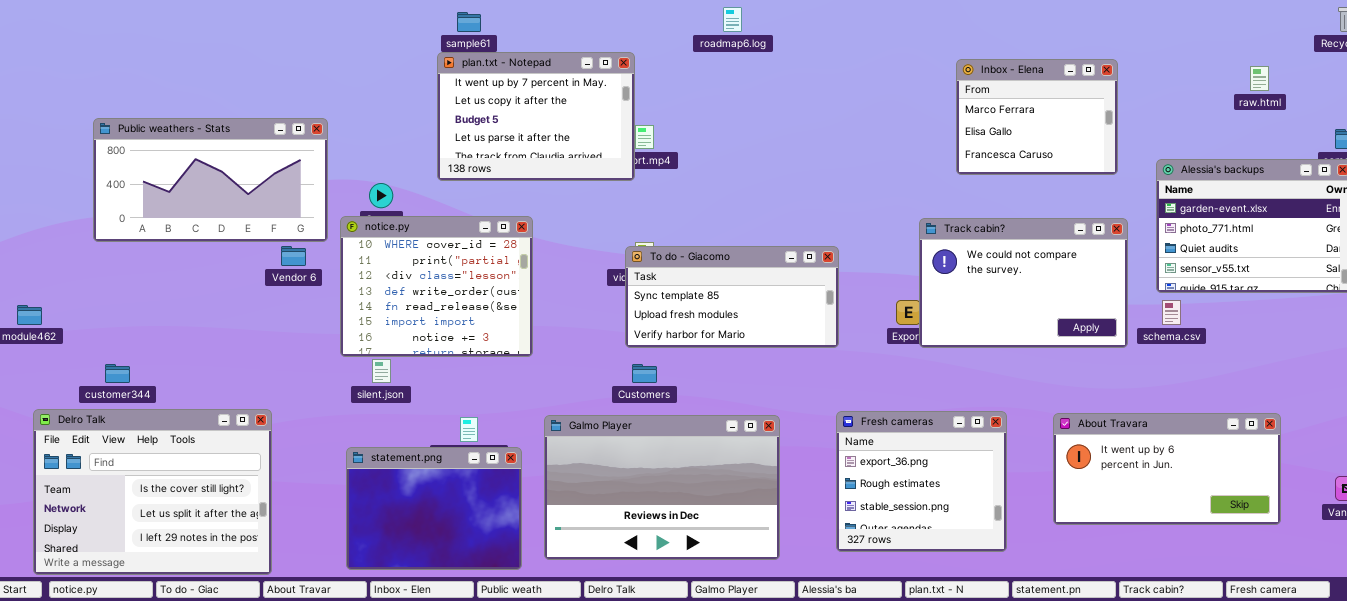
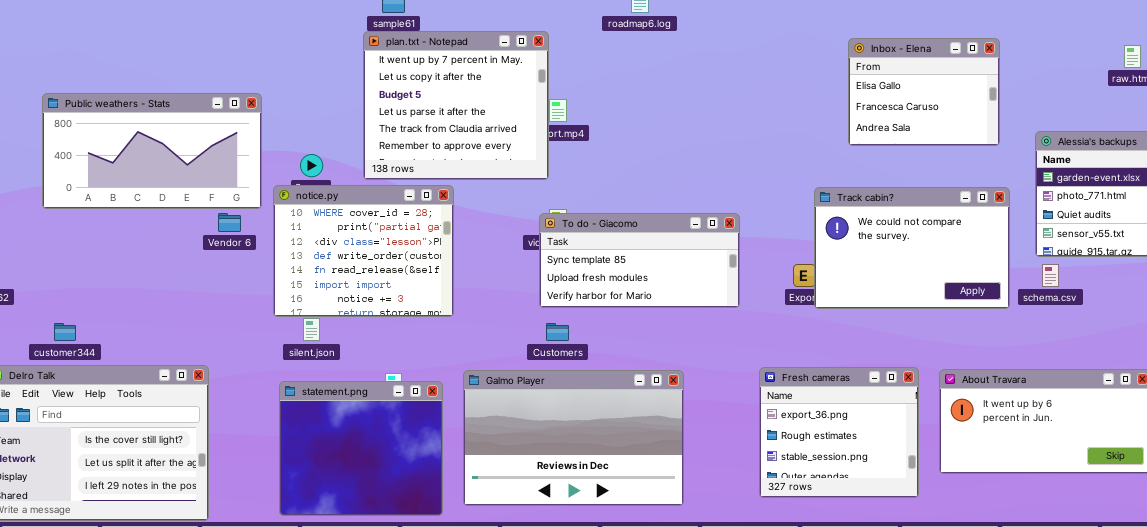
plan.txt - Notepad: [437,52,635,181] -> [363,31,549,180], resized
Inbox - Elena: [956,59,1118,175] -> [848,38,1000,146], scrolled down 1 row
Fresh cameras: [836,411,1007,552] -> [759,367,919,498], moved
statement.png: [346,447,522,570] -> [279,381,443,516], resized

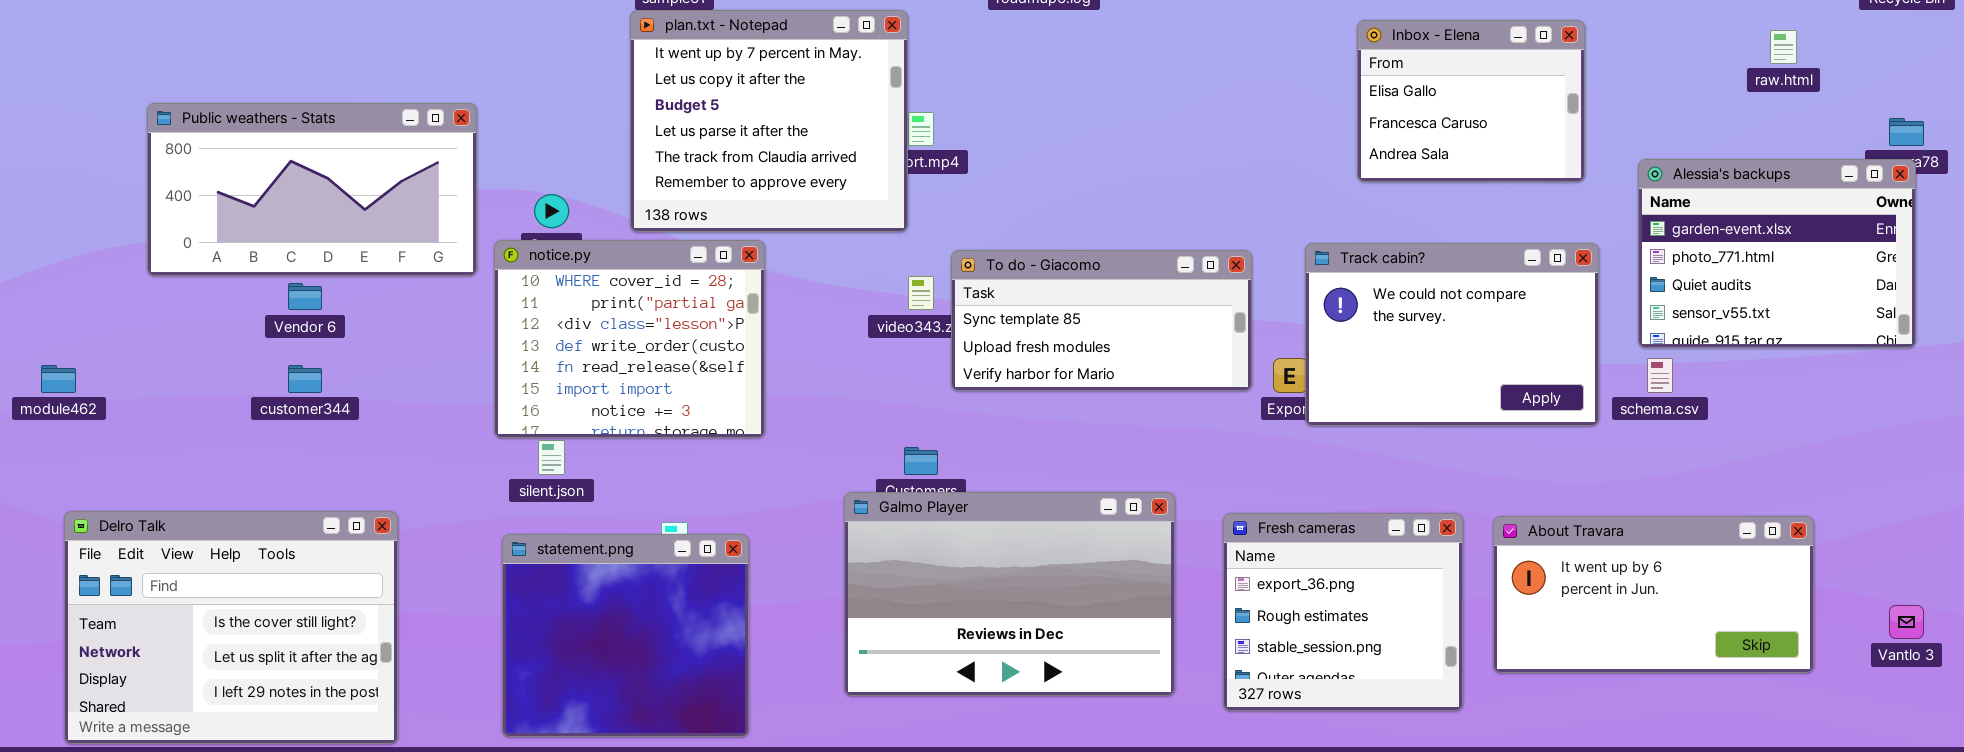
Vendor 6: [218,213,241,232] -> [288,283,322,310], moved
To do - Giacomo: [539,213,740,308] -> [951,250,1252,391], moved
customer344: [54,323,76,341] -> [288,365,322,393], moved
Galmo Player: [463,370,684,506] -> [844,492,1175,696], moved

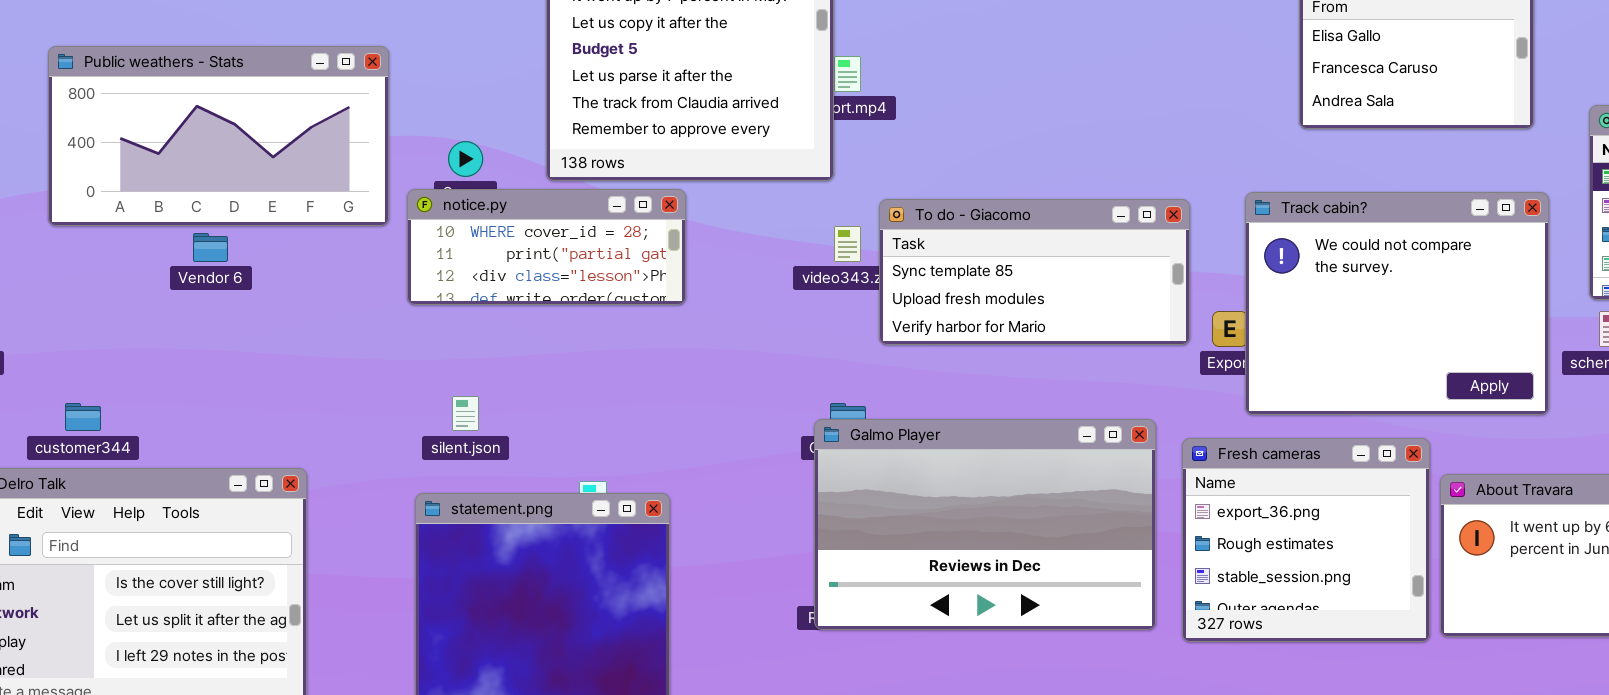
notice.py: [494,240,765,438] -> [407,189,686,305], resized
Track cabin?: [1305,243,1599,426] -> [1245,192,1549,415], resized
customer344: [288,365,322,393] -> [65,403,101,431], moved
Galmo Player: [844,492,1175,696] -> [814,419,1156,630], moved
Fresh cameras: [1223,513,1463,711] -> [1182,438,1430,642], moved

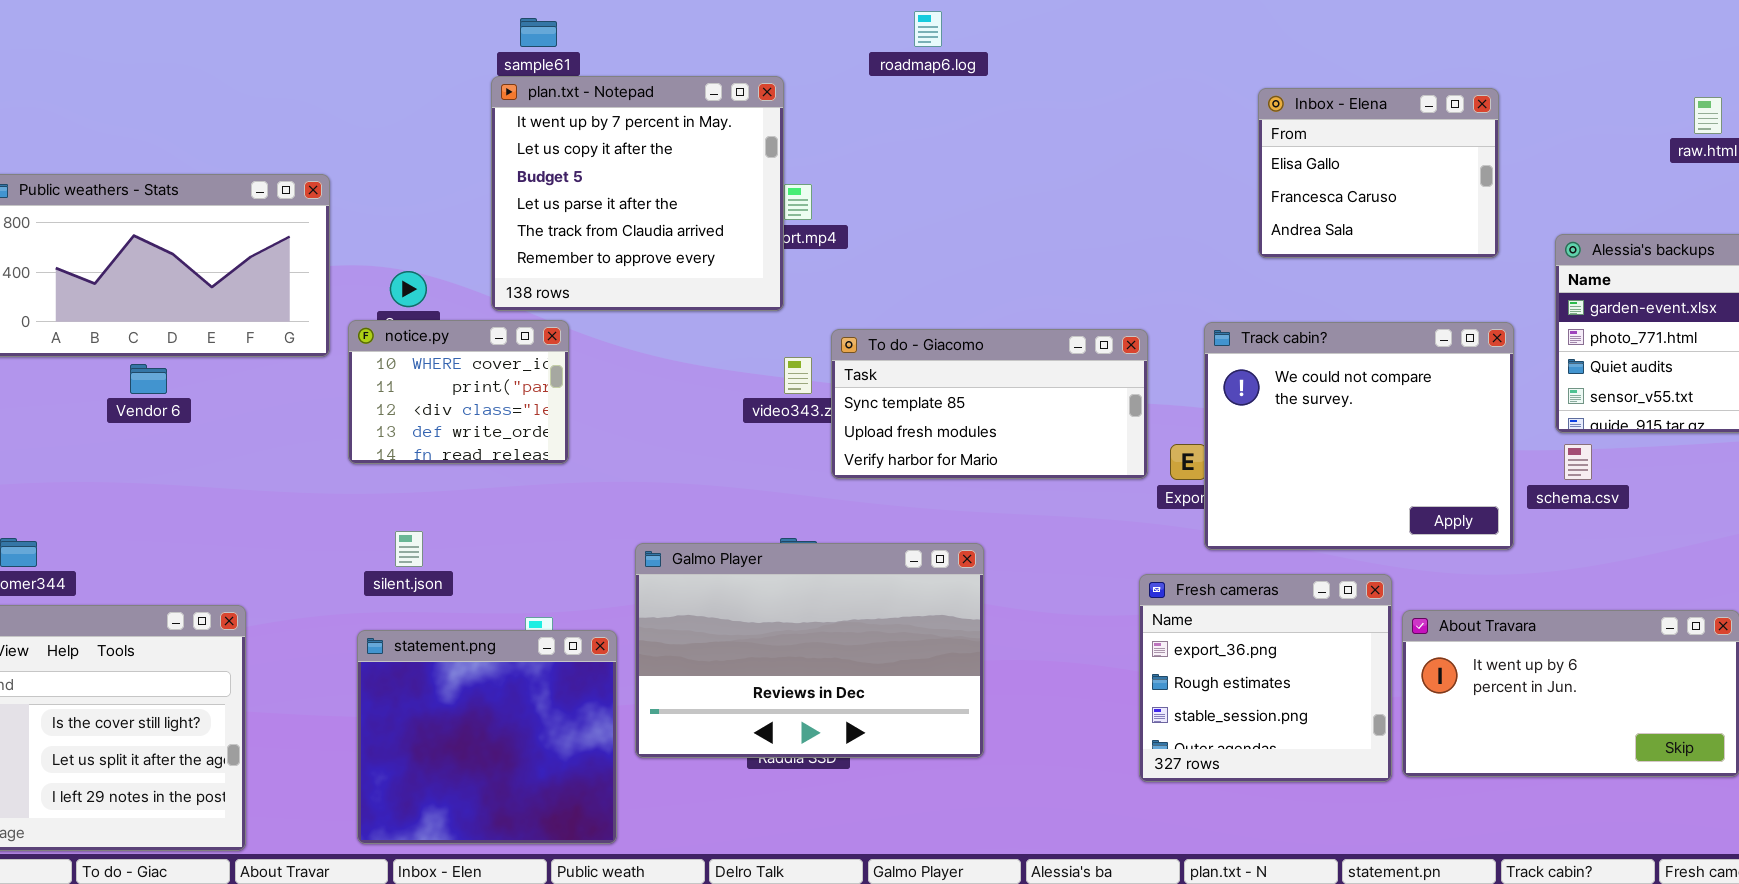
notice.py: [407,189,686,305] -> [348,320,569,464], resized
Galmo Player: [814,419,1156,630] -> [635,543,984,758], moved

